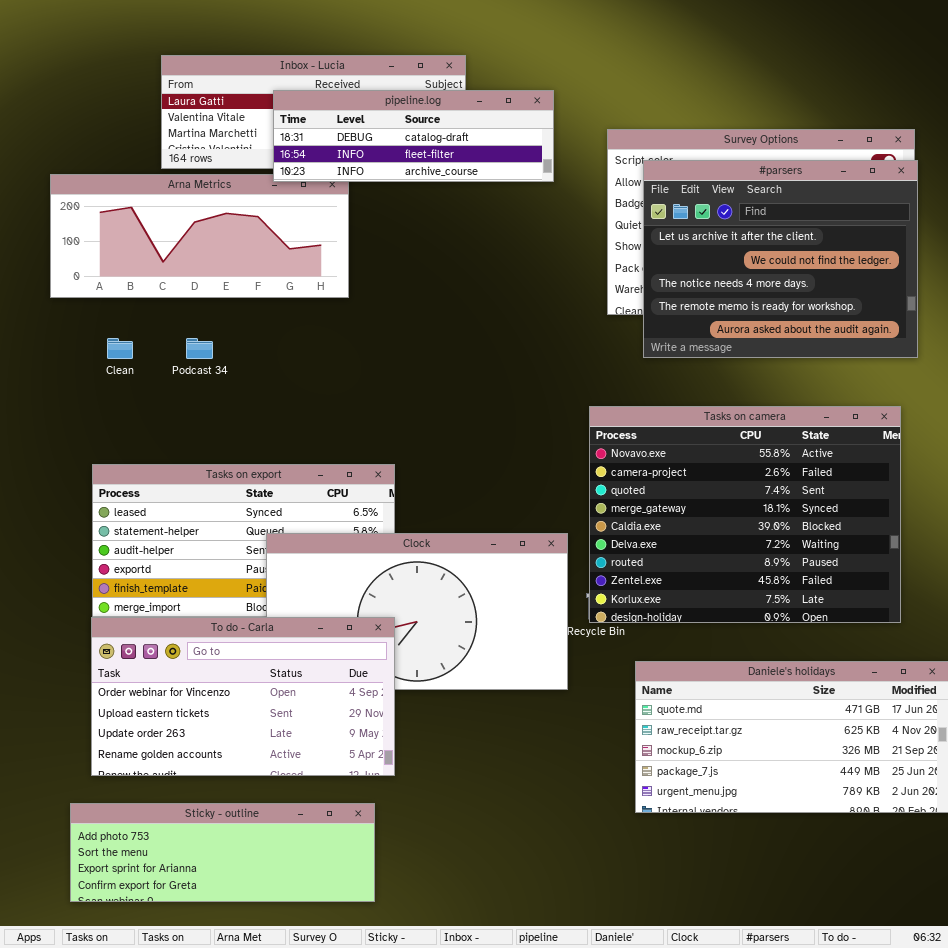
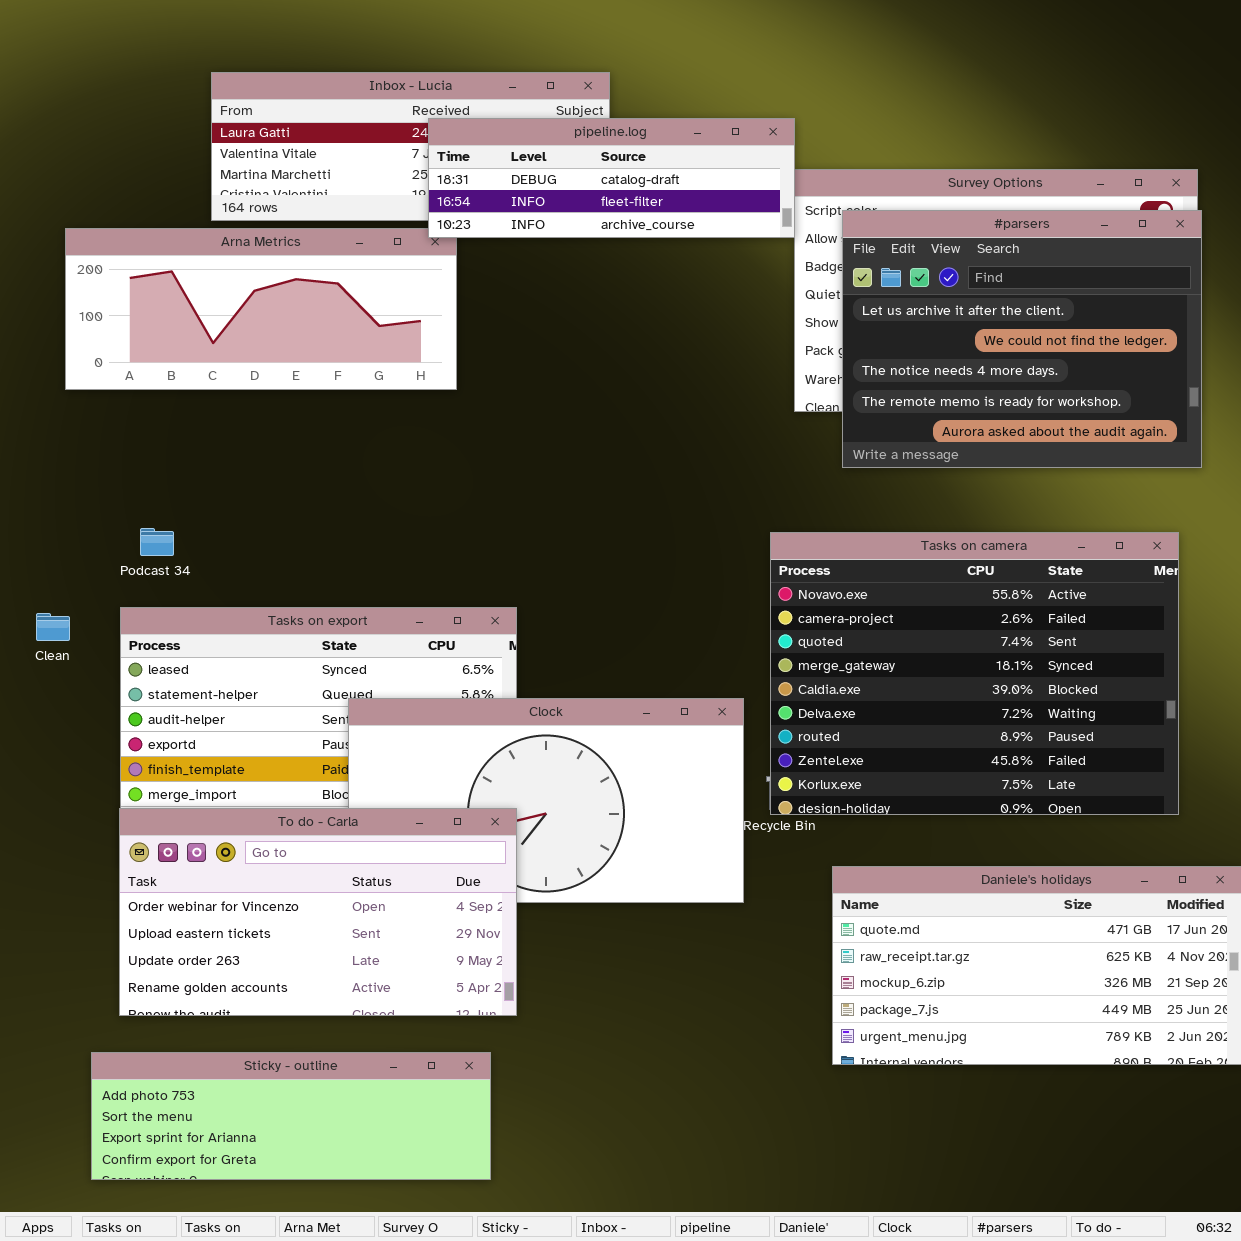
pipeline.log: [273,90,554,182] -> [428,118,795,238], moved
Clean: [107,338,133,359] -> [36,613,70,641], moved
Podcast 34: [186,338,213,359] -> [140,528,174,556], moved

